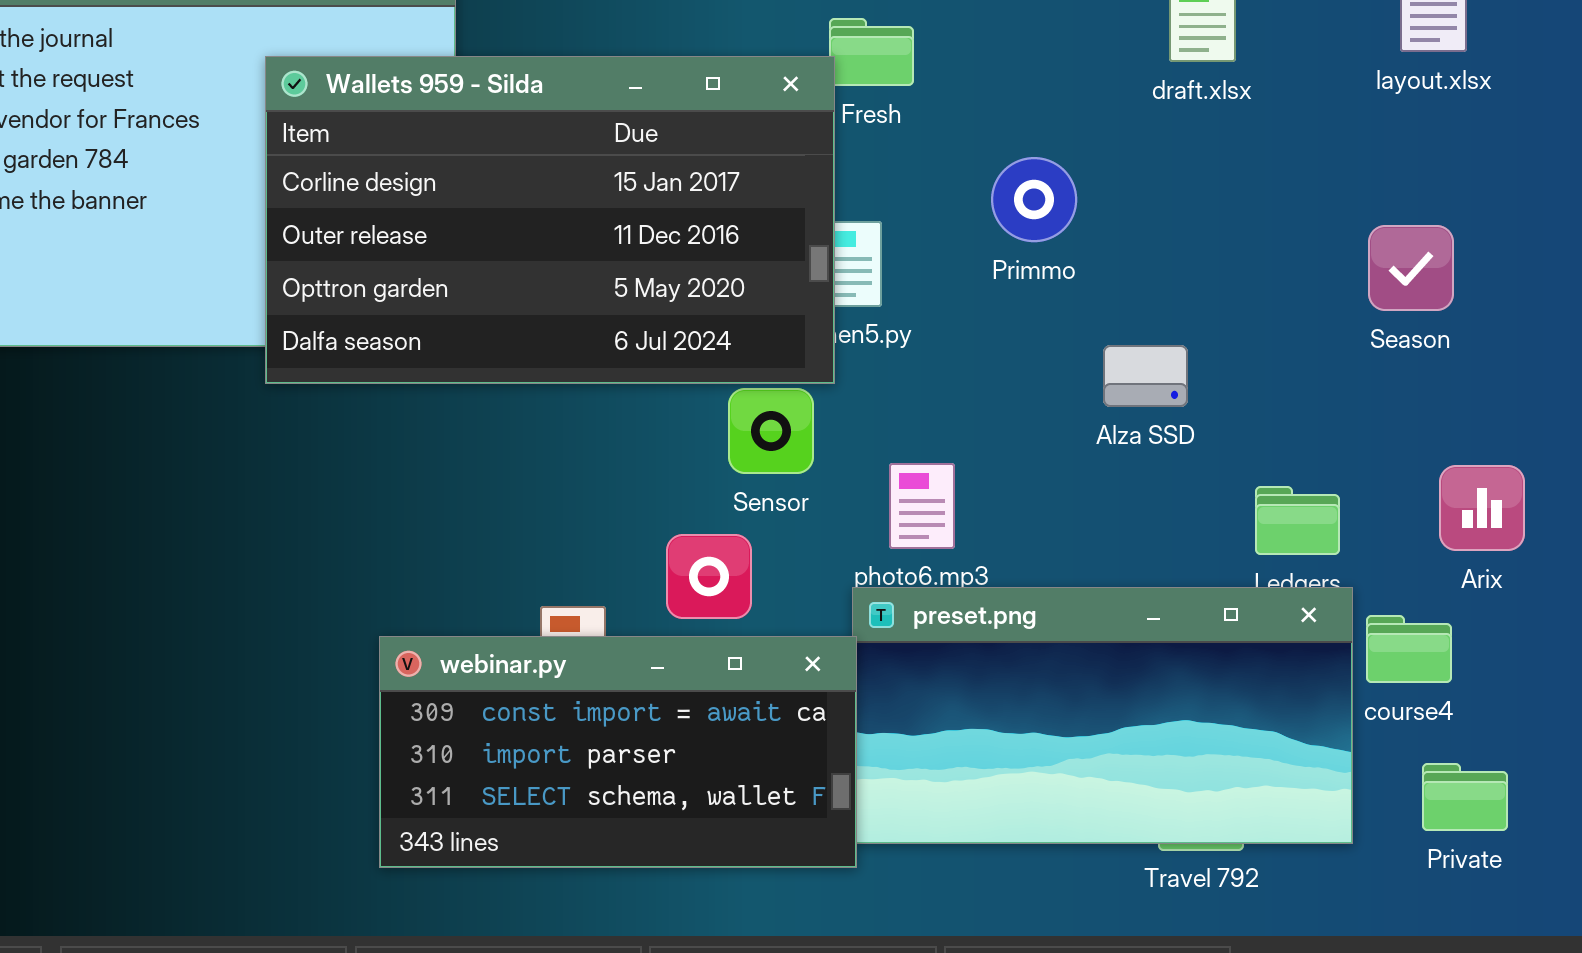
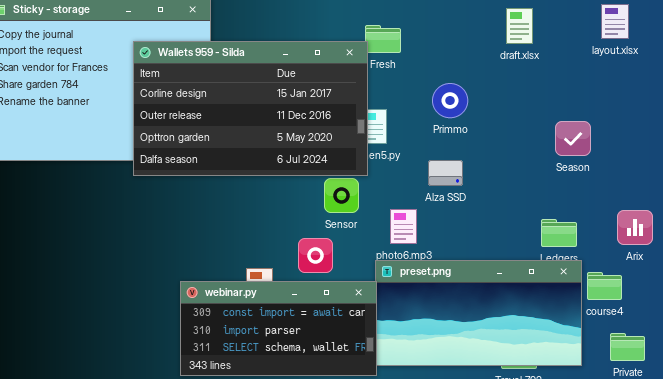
Season: [1368,225,1454,311] -> [555,121,591,156], moved
Alza SSD: [1103,345,1188,407] -> [428,160,463,186], moved

